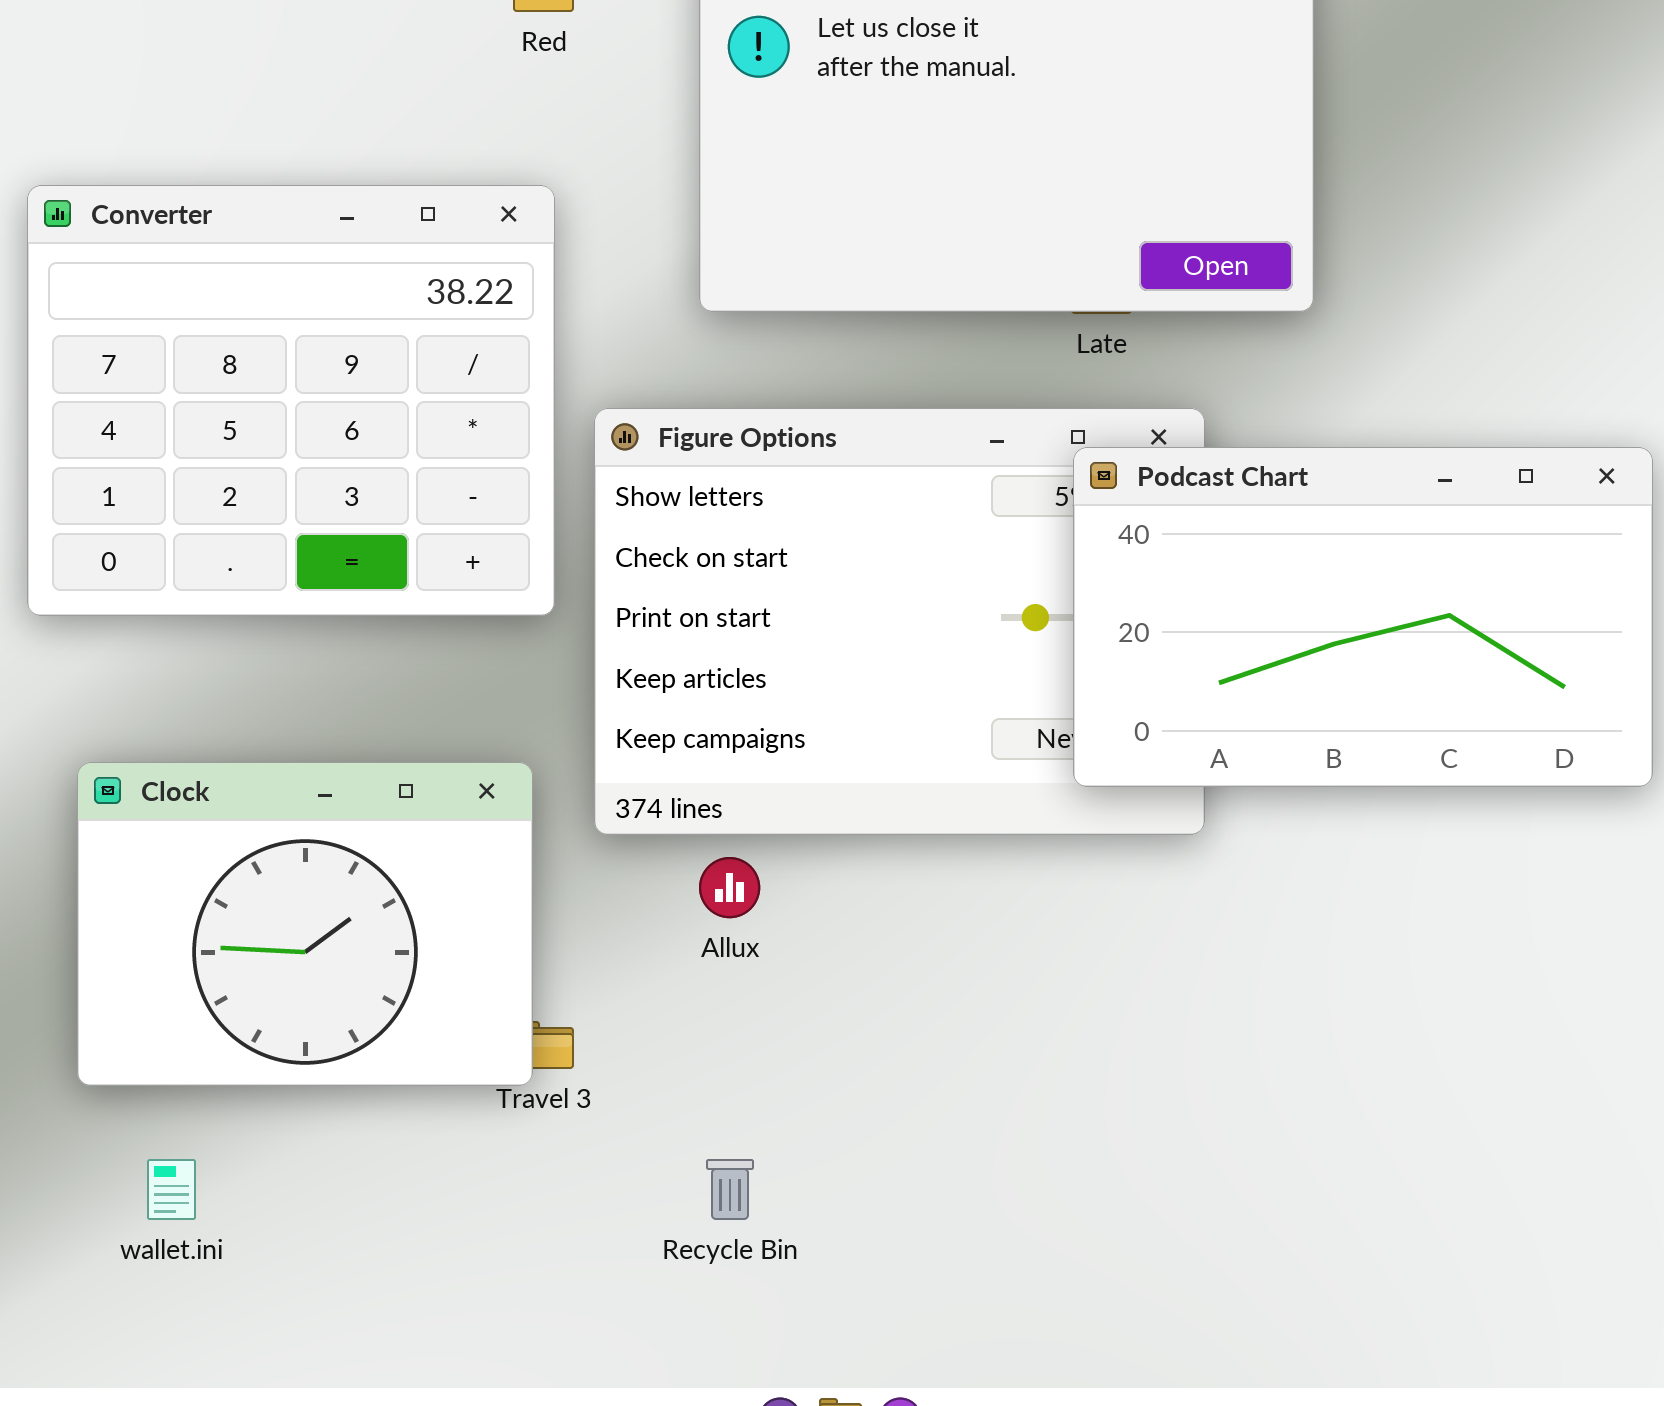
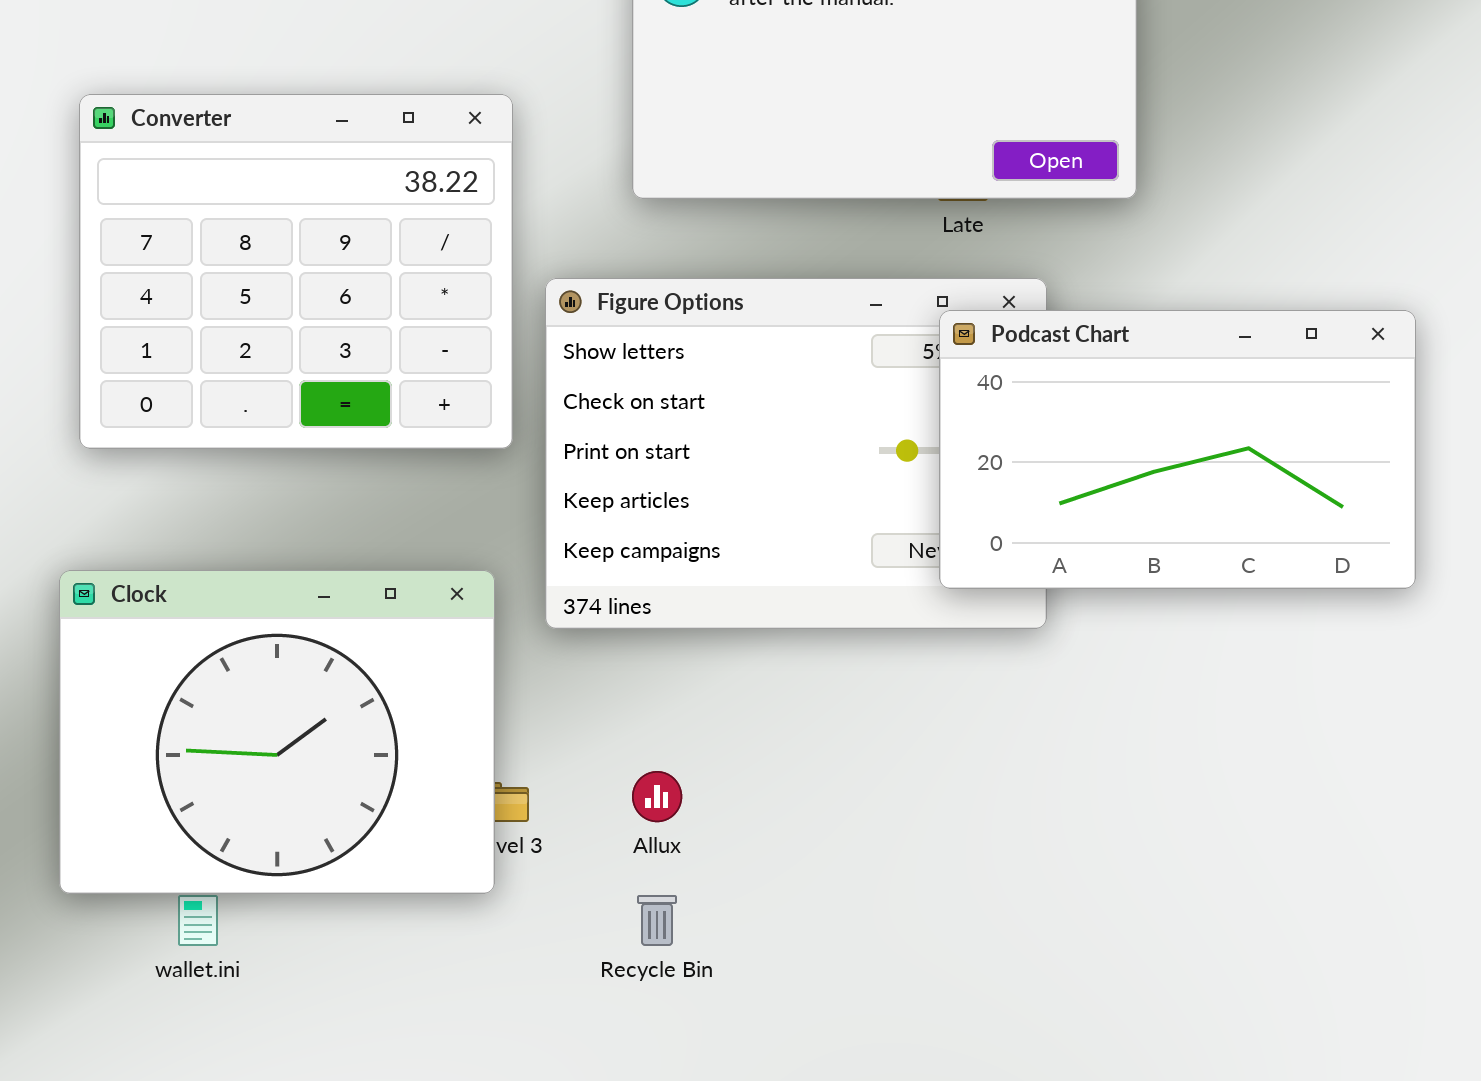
Clock: [77,762,533,1086] -> [59,570,495,894], resized
Allux: [699,857,760,918] -> [632,771,682,822], moved

